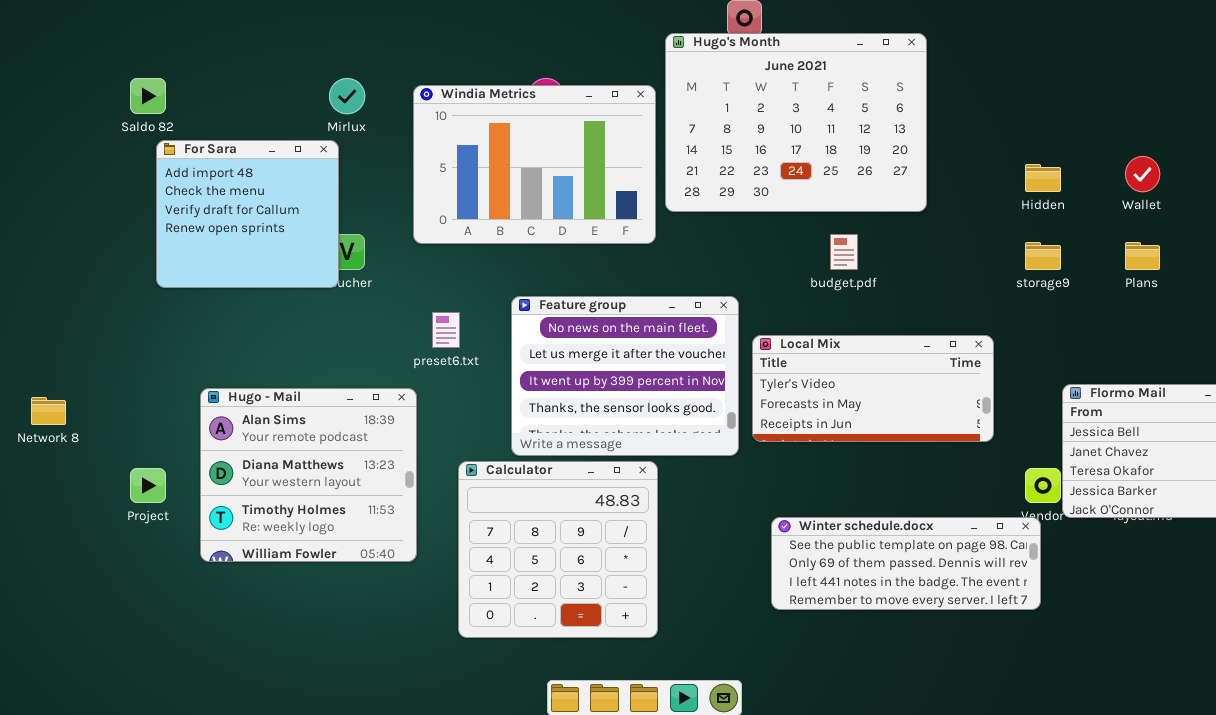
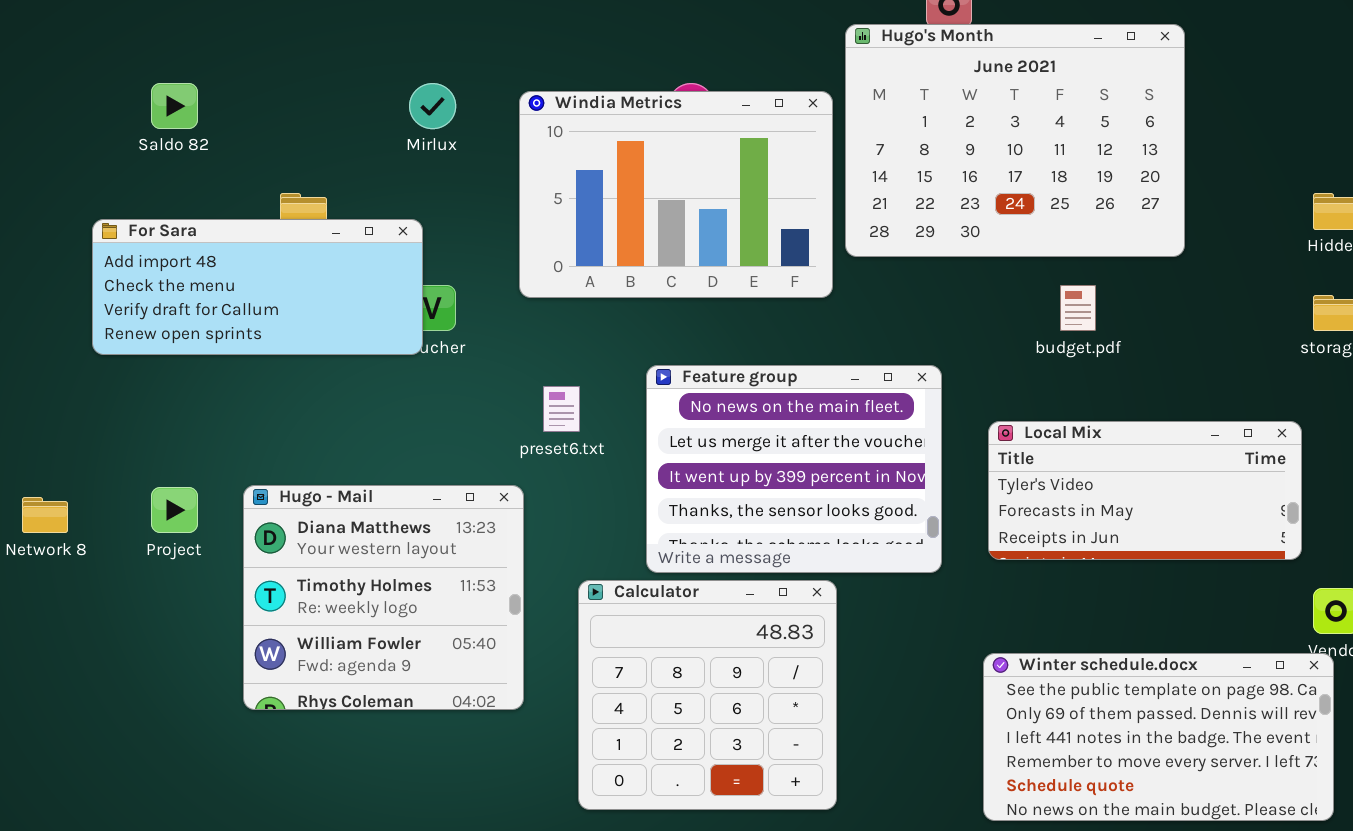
For Sara: [156,140,339,288] -> [92,219,423,355], resized
Local Mix: [752,335,994,442] -> [988,421,1302,560], moved
Hugo - Mail: [200,388,417,562] -> [243,485,524,710], scrolled down 1 row
Project: [130,468,166,503] -> [151,487,198,533], moved
Winter schedule.docx: [771,517,1041,610] -> [983,653,1334,821], resized

